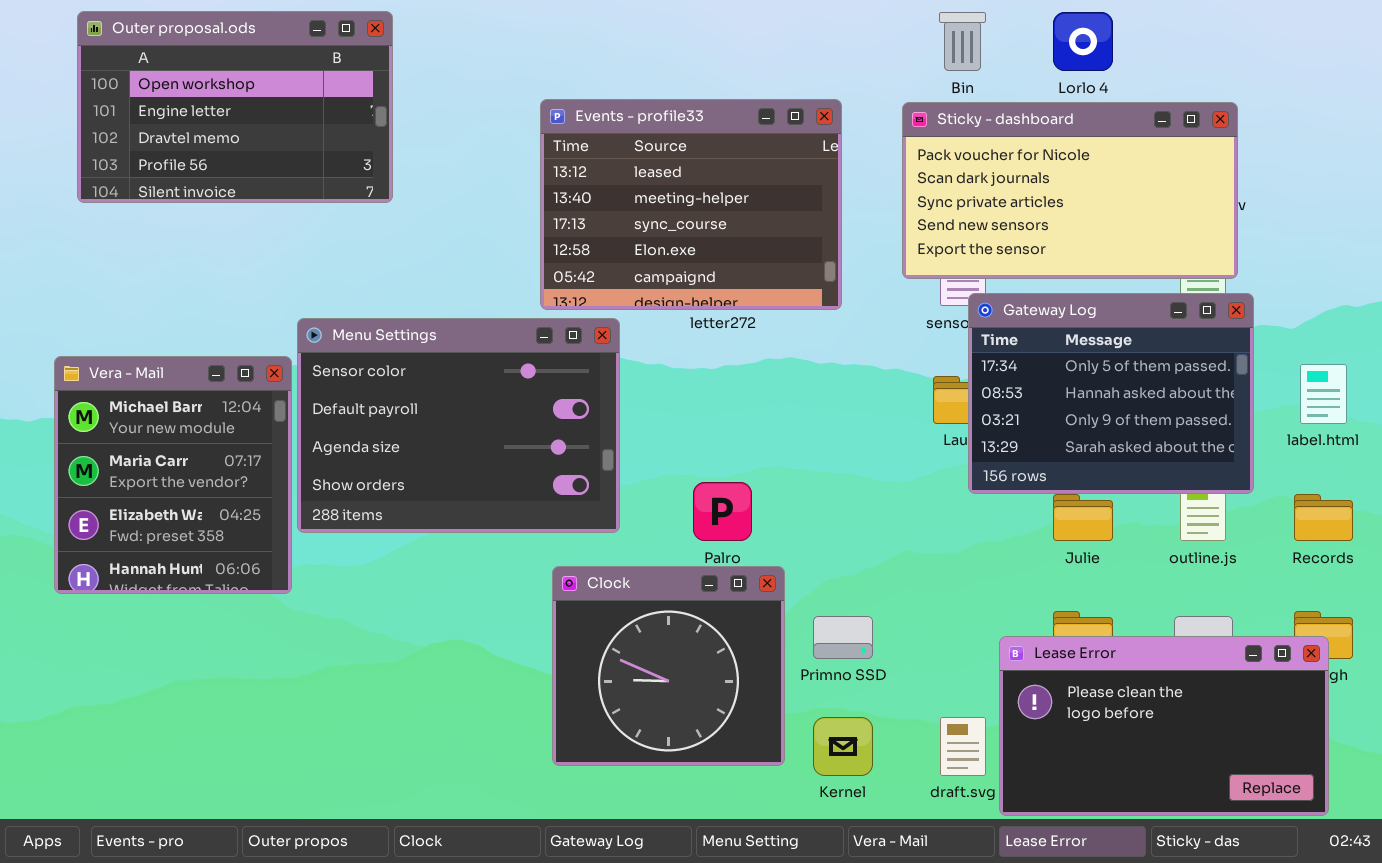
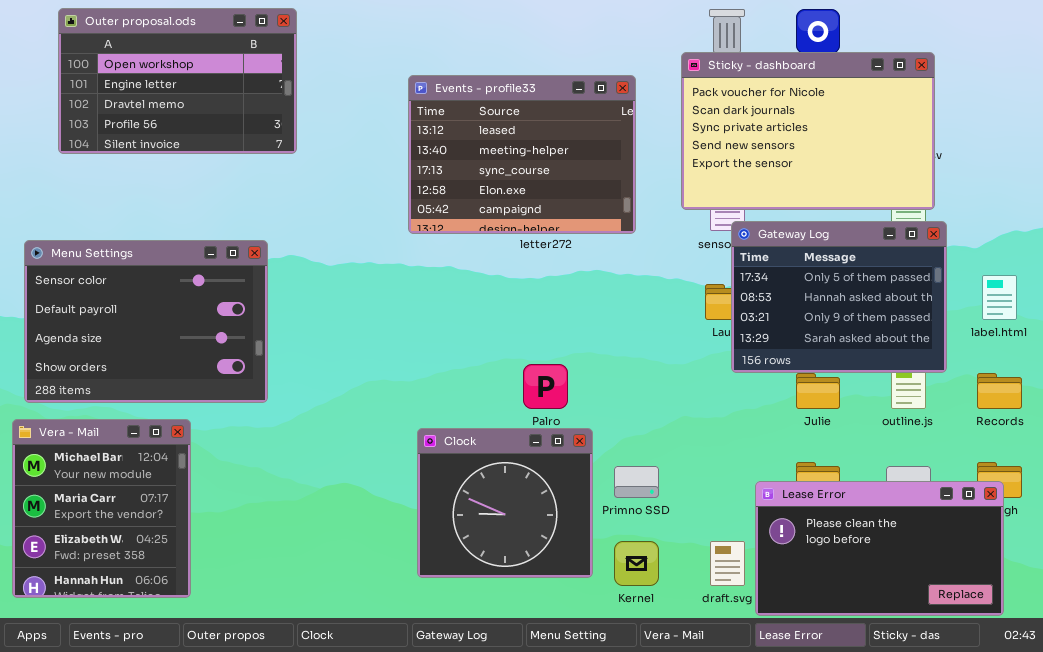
Sticky - dashboard: [902,102,1238,279] -> [681,52,935,210], resized
Menu Settings: [297,318,620,533] -> [24,240,268,403], moved
Vera - Mail: [54,356,292,594] -> [12,419,191,598], moved

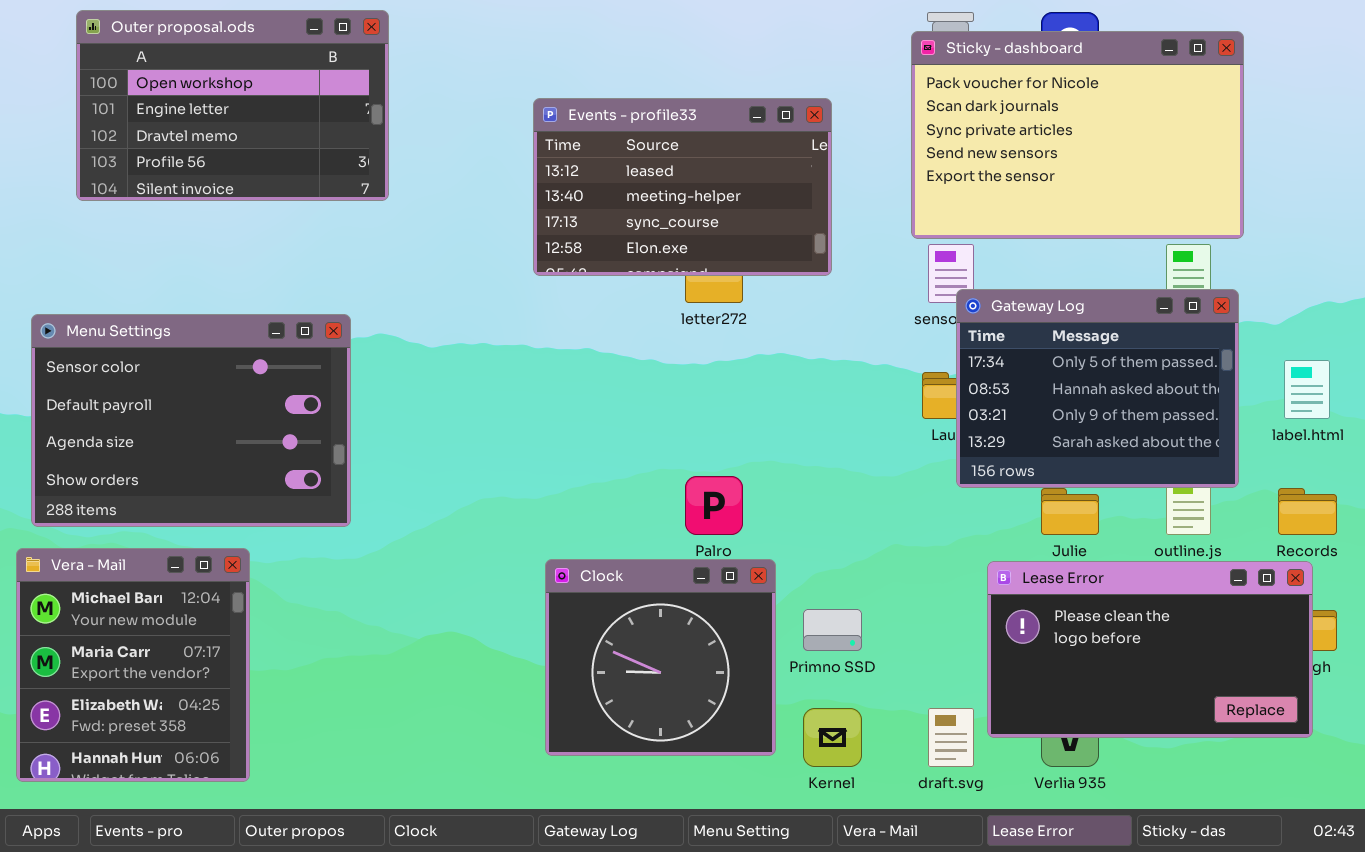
Sticky - dashboard: [681,52,935,210] -> [911,31,1244,239], moved
Events - profile33: [408,75,636,234] -> [533,98,832,276], resized
Lease Error: [755,481,1004,616] -> [987,561,1313,738], moved

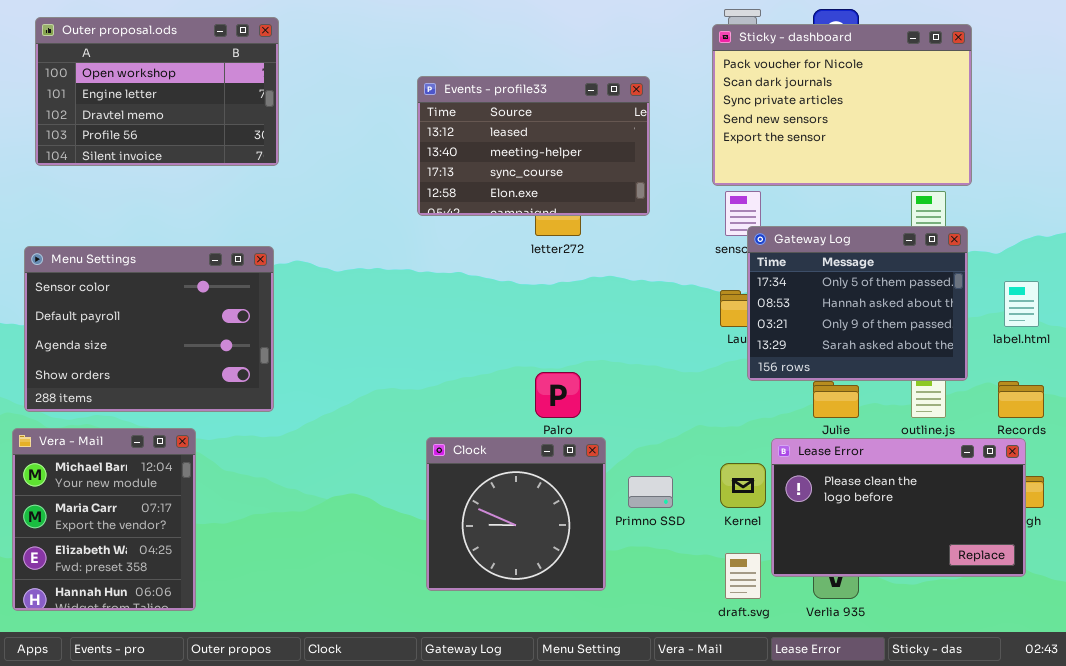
Outer proposal.ods: [76,10,389,201] -> [35,17,279,166], moved
Kernel: [803,708,862,767] -> [720,463,766,508], moved

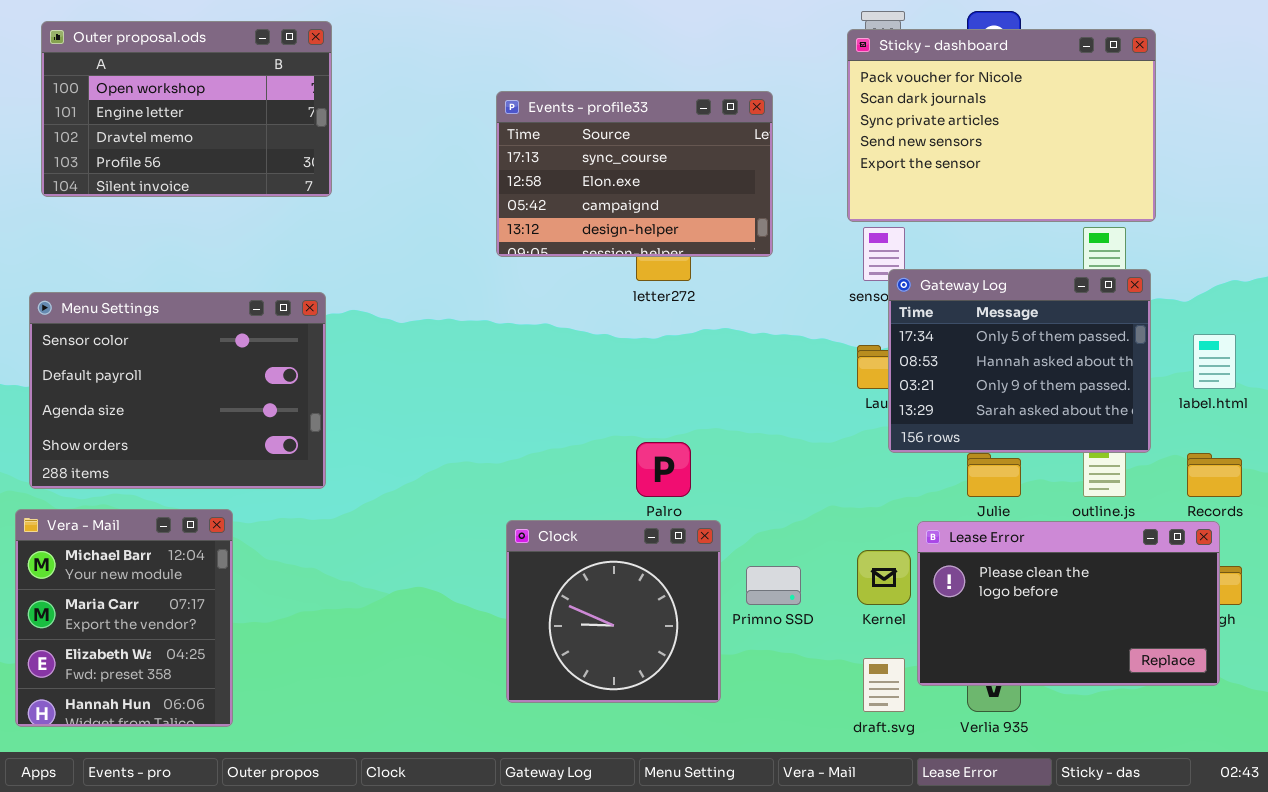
Events - profile33: [417,76,650,216] -> [496,91,773,257], scrolled down 2 rows

